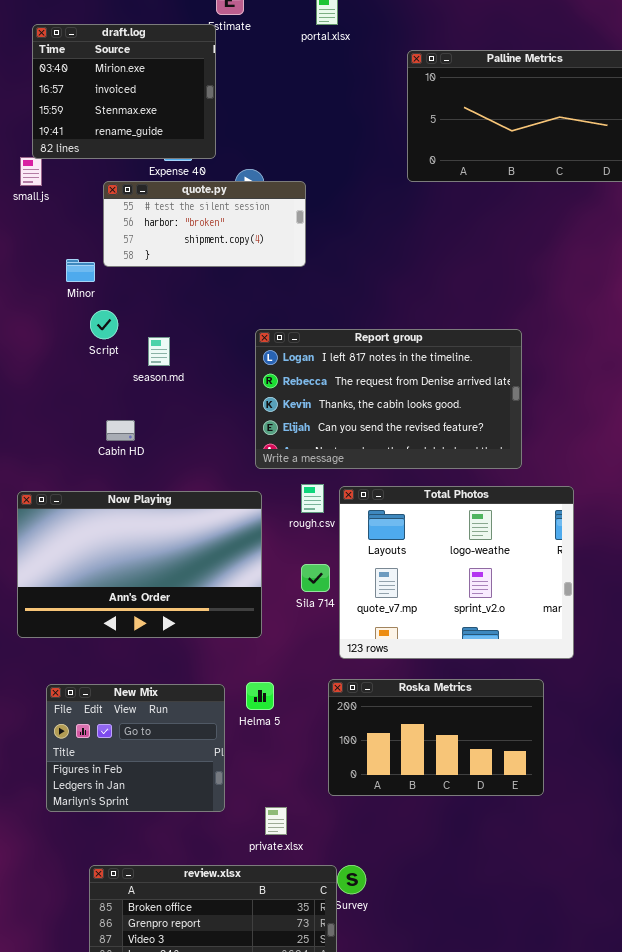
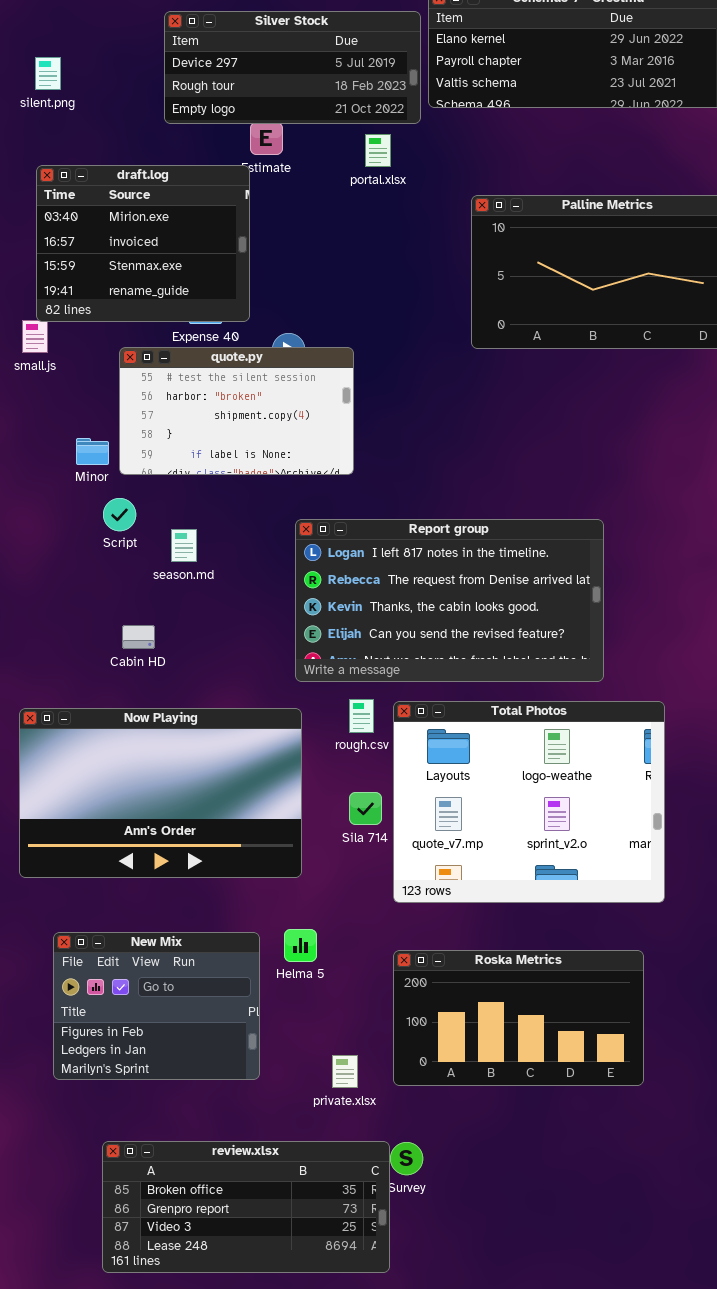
quote.py: [103,181,306,267] -> [119,347,354,475], resized
Roska Metrics: [328,679,544,796] -> [393,950,644,1086], moved
private.xlsx: [265,807,287,835] -> [332,1055,358,1088], moved

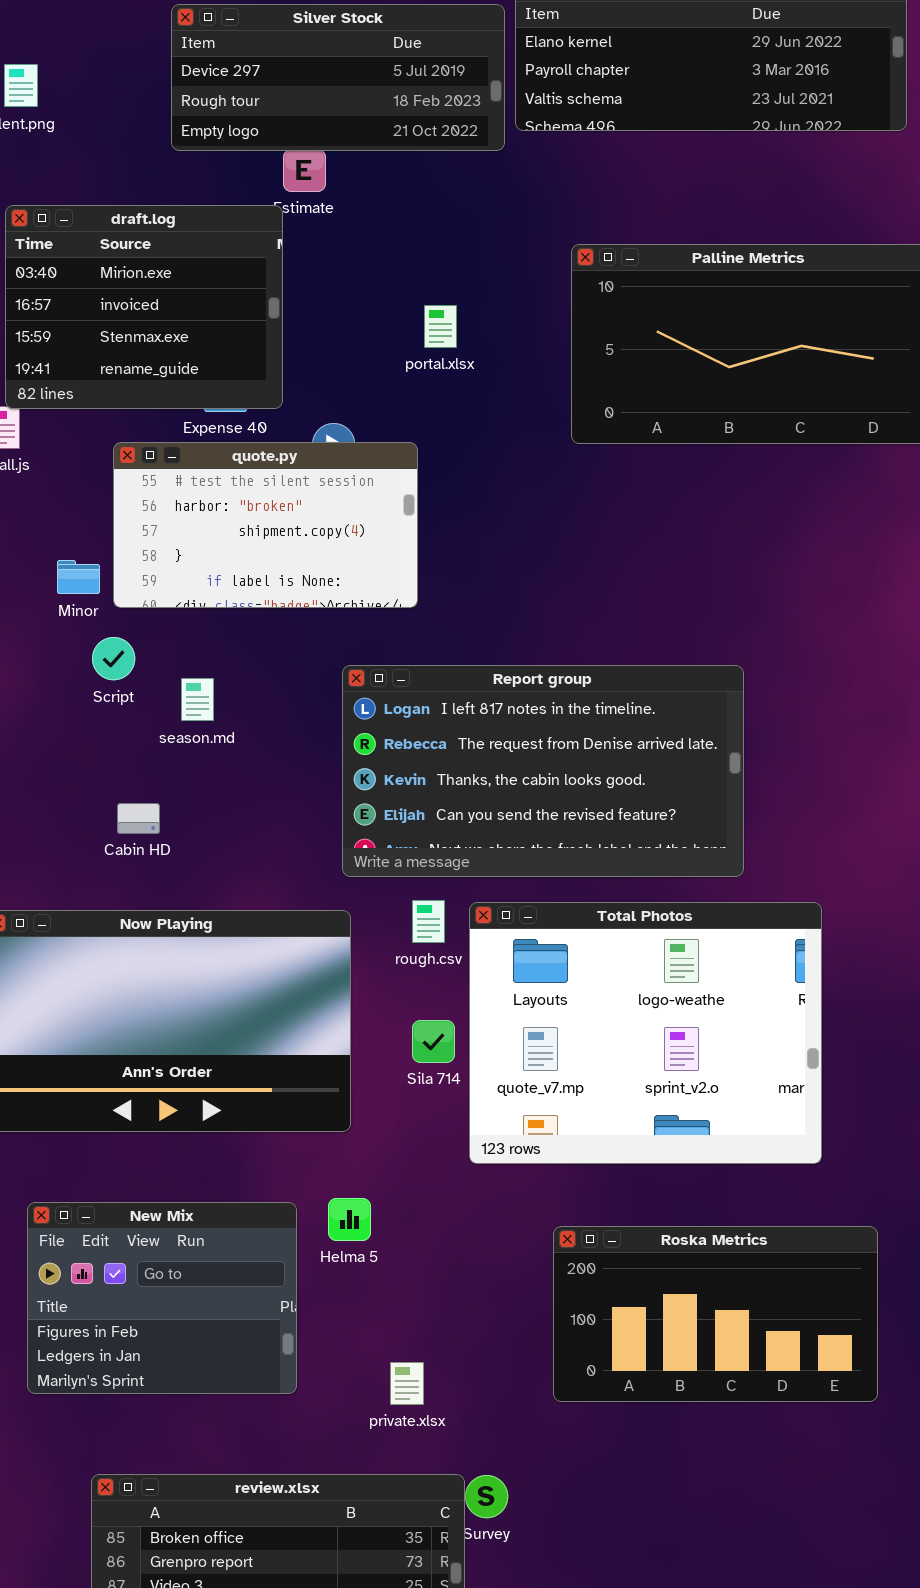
portal.xlsx: [365,134,391,167] -> [424,305,457,348], moved
Roska Metrics: [393,950,644,1086] -> [553,1226,878,1402], moved

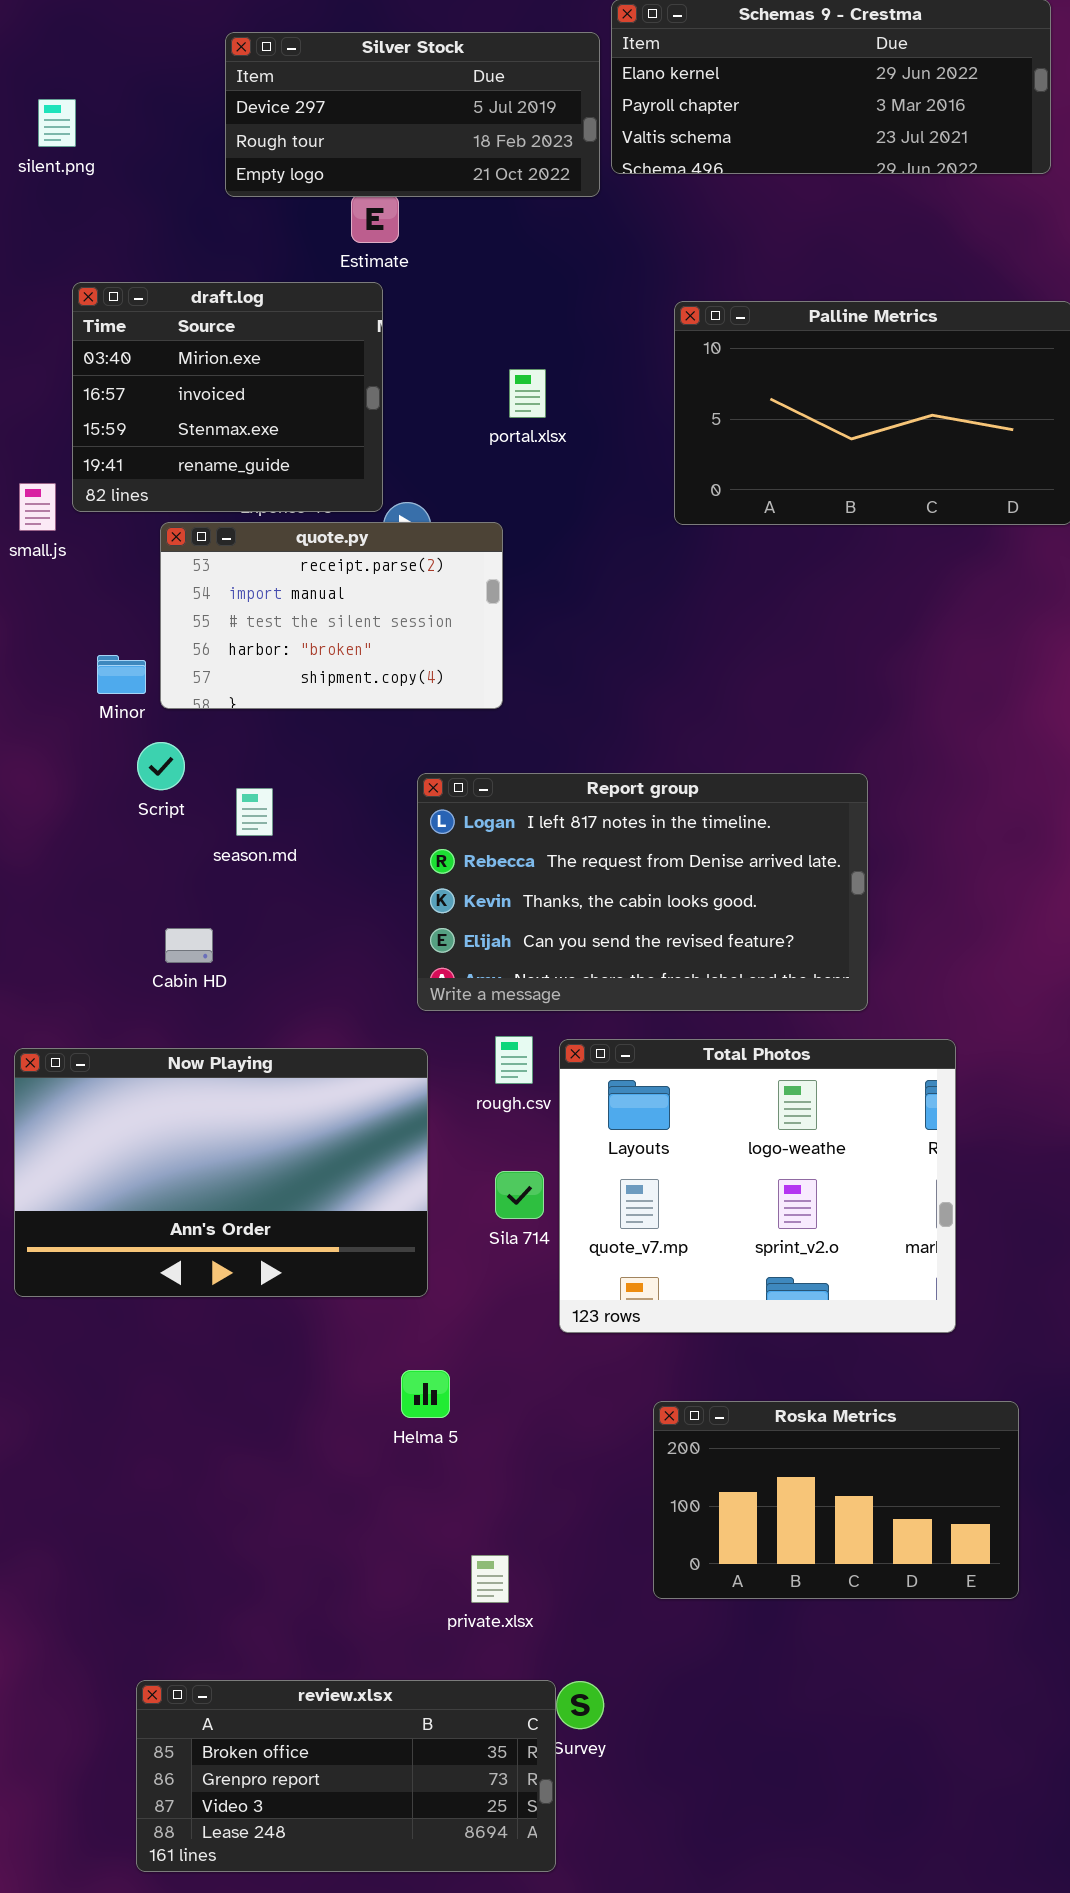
draft.log: [5,205,283,409] -> [72,282,383,512], moved
quote.py: [113,442,418,608] -> [160,522,503,709], scrolled up 2 rows
New Mix: [27,1202,297,1394] -> none, closed

